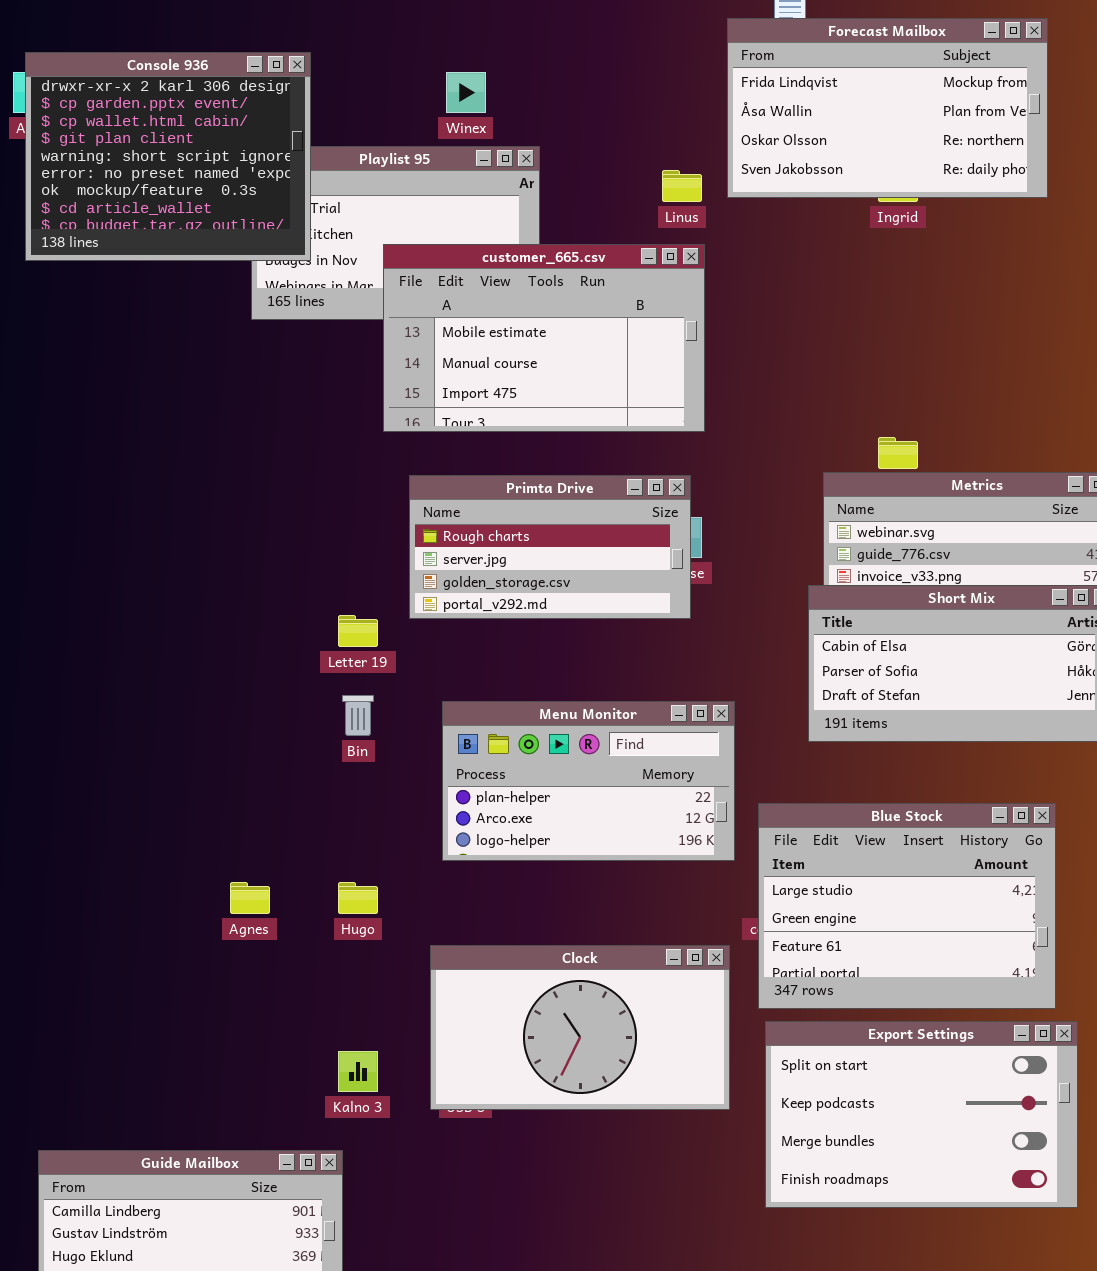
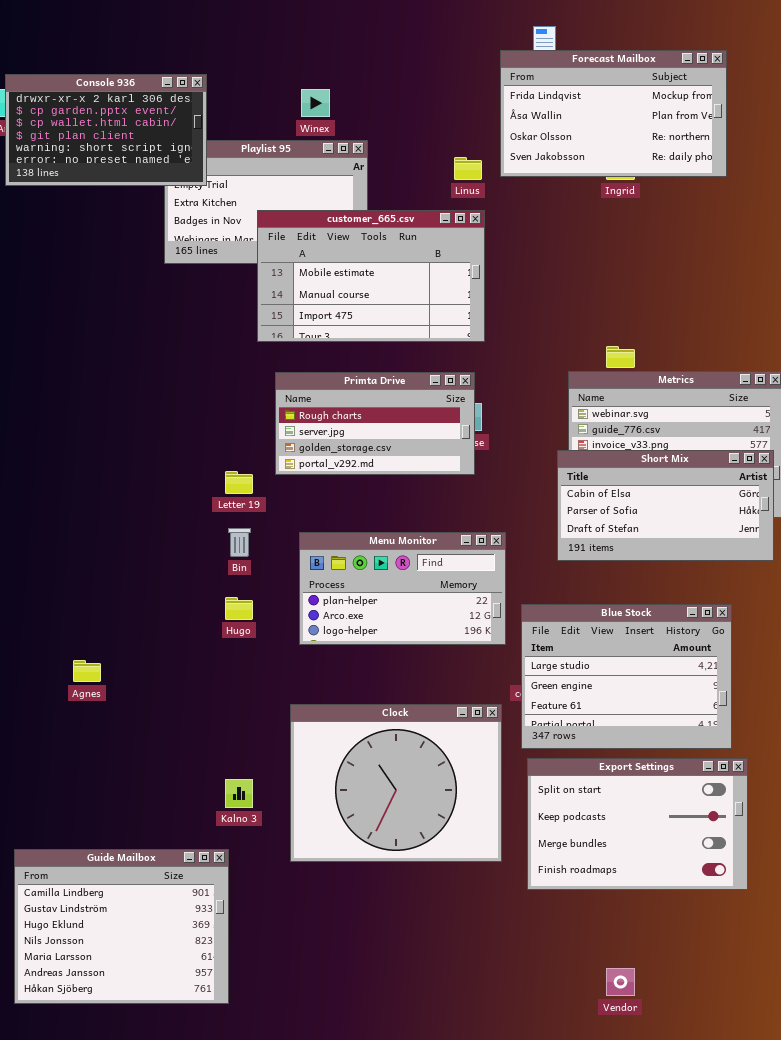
Console 936: [25,52,311,261] -> [5,74,207,186], resized
Agnes: [230,882,270,914] -> [73,660,101,682], moved
Hugo: [338,882,378,914] -> [225,597,253,620], moved
Clock: [430,945,730,1110] -> [290,704,502,862], resized

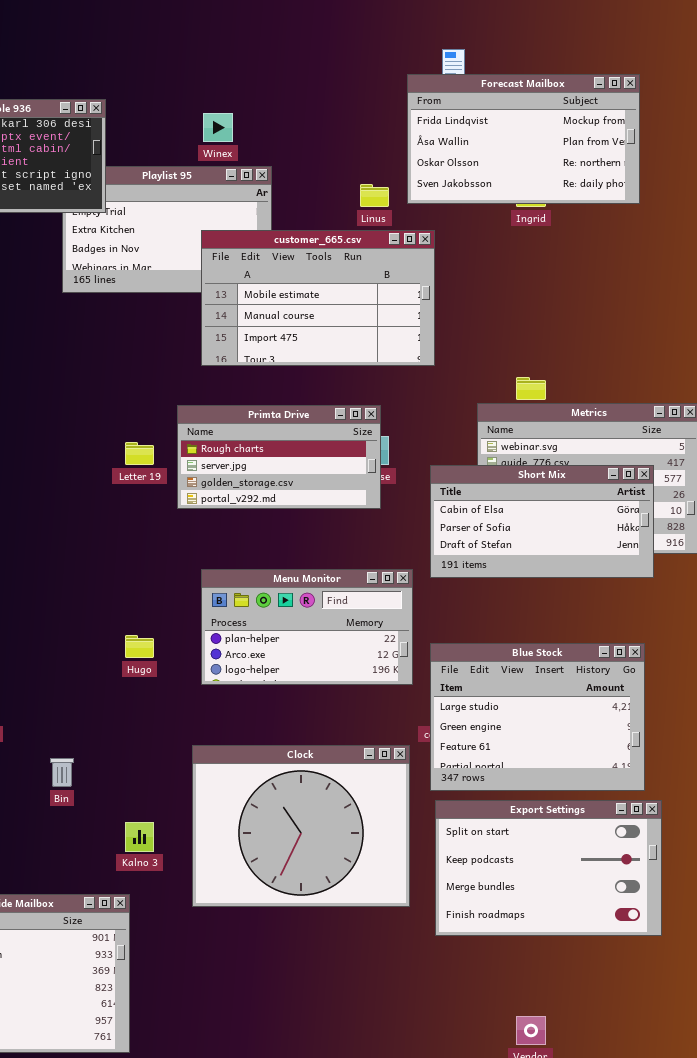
customer_665.csv: [257,210,485,342] -> [201,230,435,366], moved
Short Mix: [557,450,774,561] -> [430,465,654,578], moved
Letter 19: [225,471,253,494] -> [125,442,154,465], moved
Bin: [228,528,251,557] -> [50,758,74,787], moved

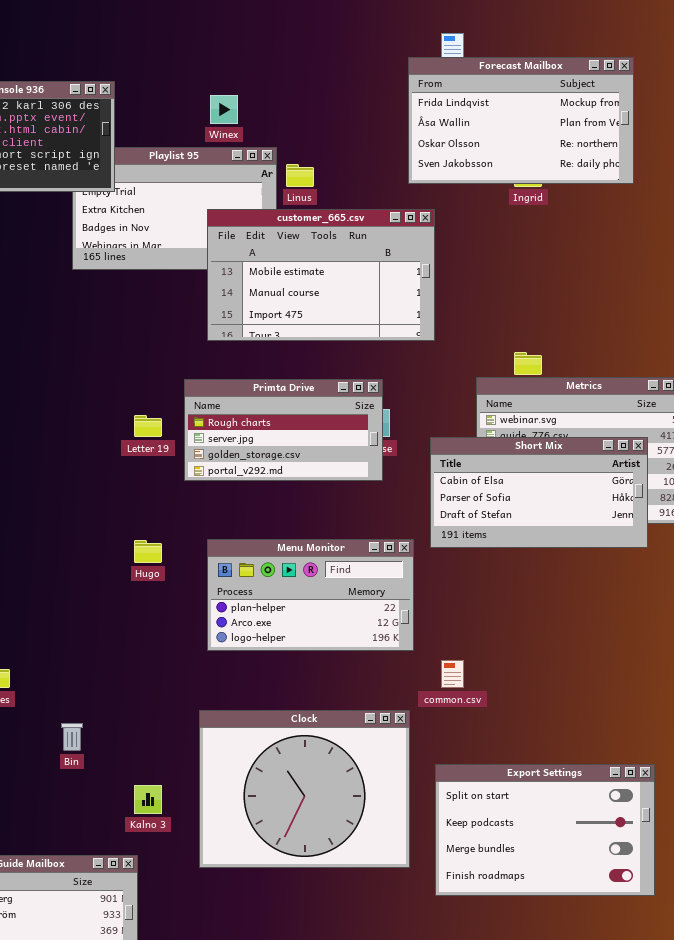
Linus: [360,184,389,207] -> [286,164,314,187], moved
Hugo: [125,635,154,658] -> [134,540,162,563], moved
Blue Stock: [430,643,645,791] -> none, closed

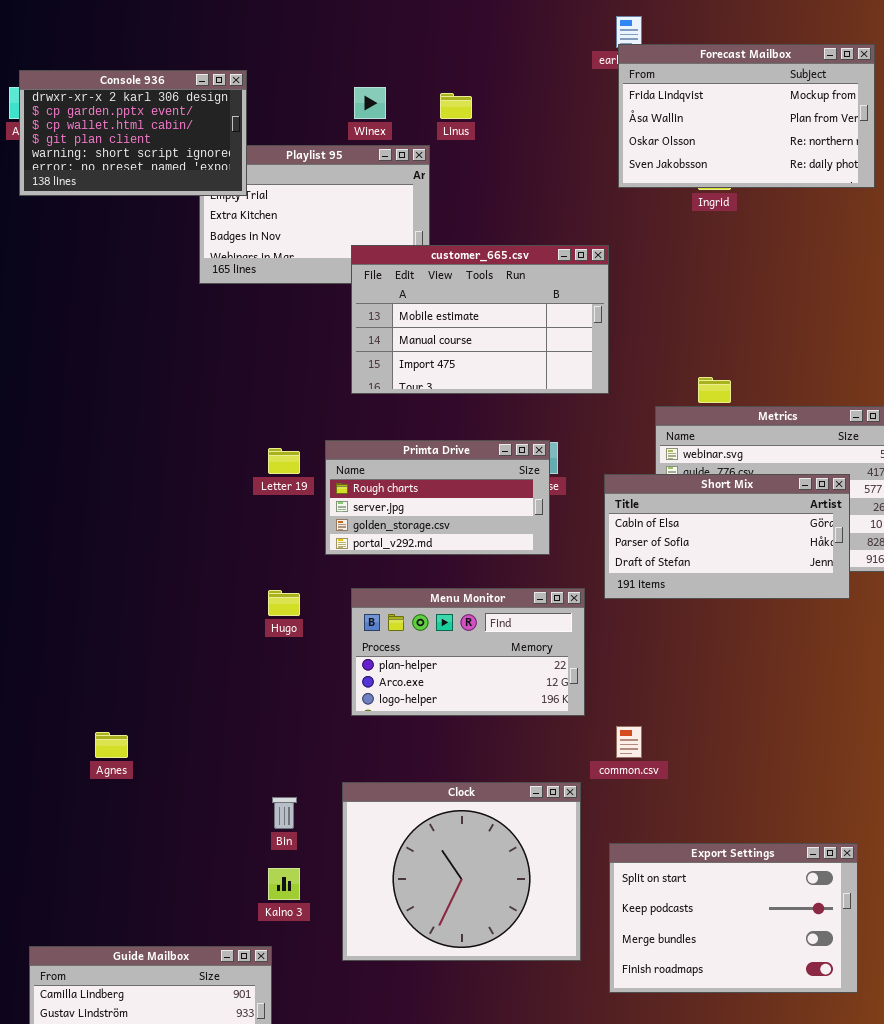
Forecast Mailbox: [408,57,634,184] -> [618,44,875,188], moved
Linus: [286,164,314,187] -> [440,93,472,119], moved
customer_665.csv: [207,209,435,341] -> [351,245,609,394], moved
Primta Drive: [184,379,383,481] -> [325,440,550,555], moved
Bin: [61,723,83,751] -> [272,797,297,829], moved

